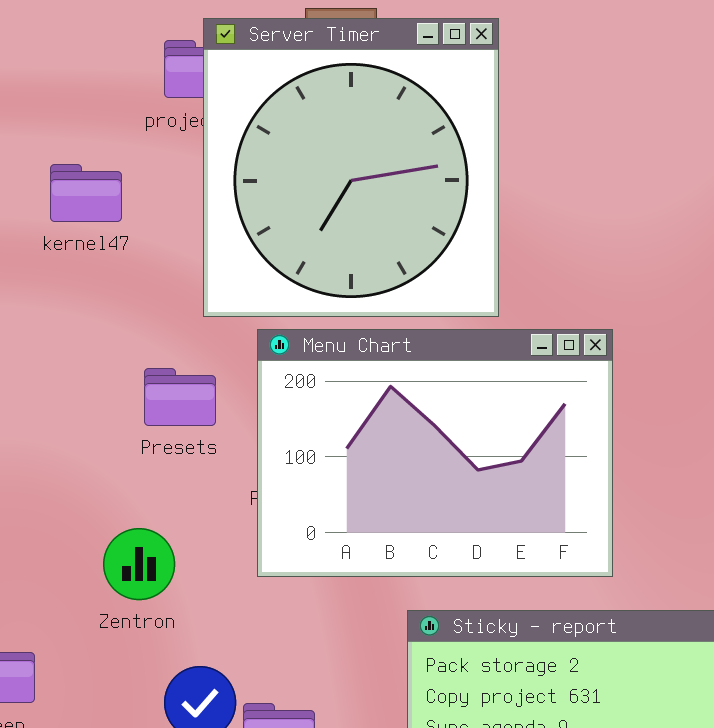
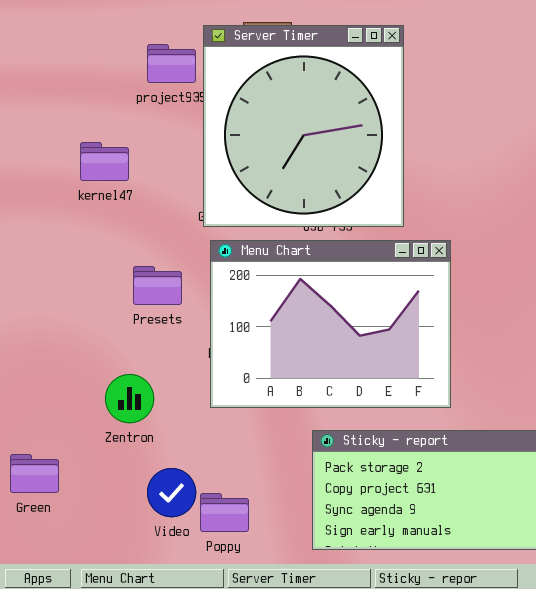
Server Timer: [203,18,499,317] -> [203,25,404,227], moved
kernel47: [50,164,122,222] -> [80,142,129,181], moved

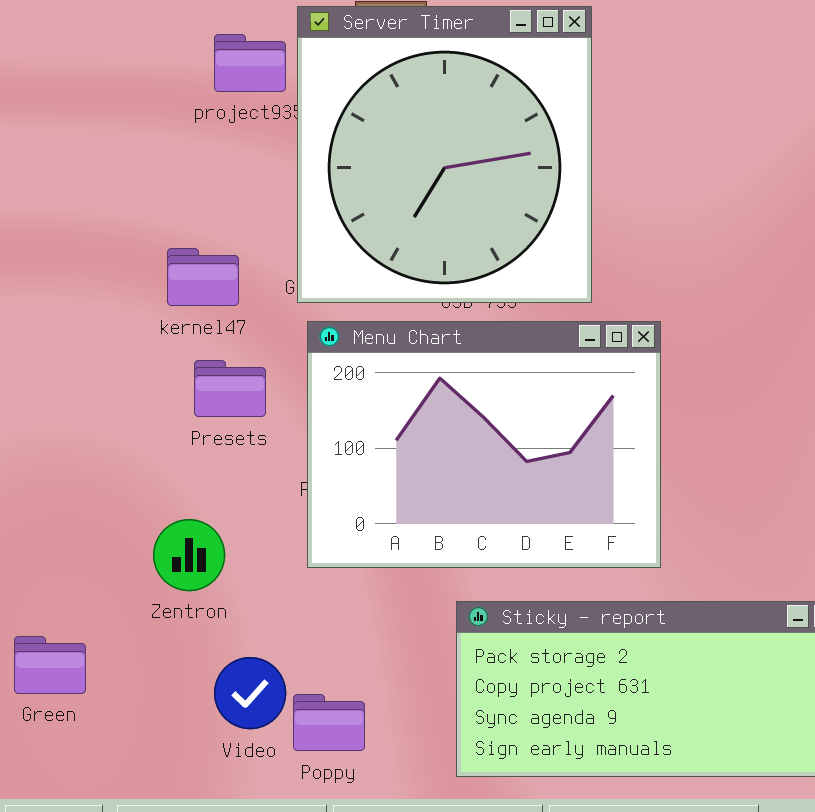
kernel47: [80,142,129,181] -> [167,248,239,306], moved

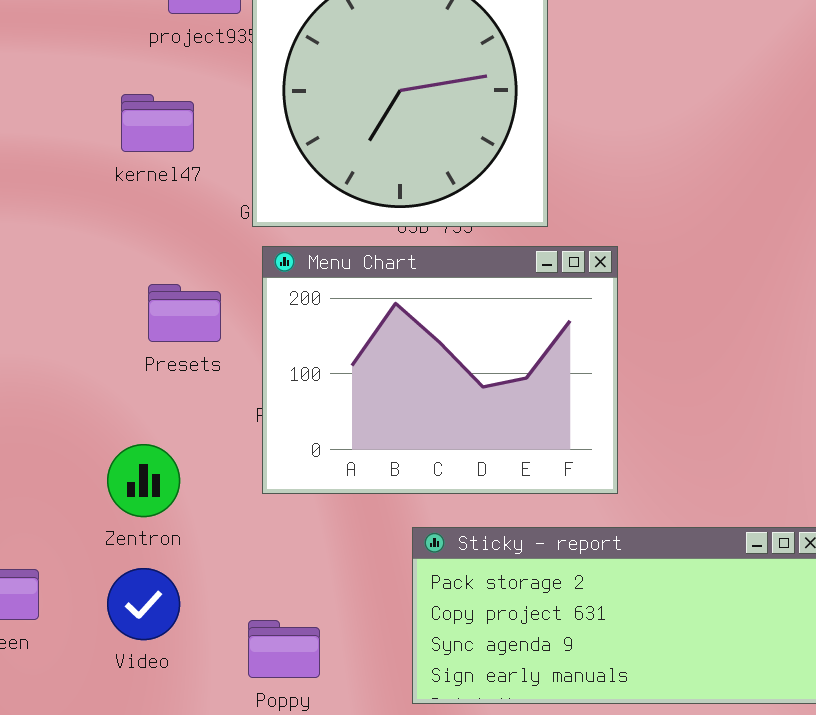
kernel47: [167,248,239,306] -> [121,94,194,152], moved
Video: [214,657,286,729] -> [107,568,180,640], moved

